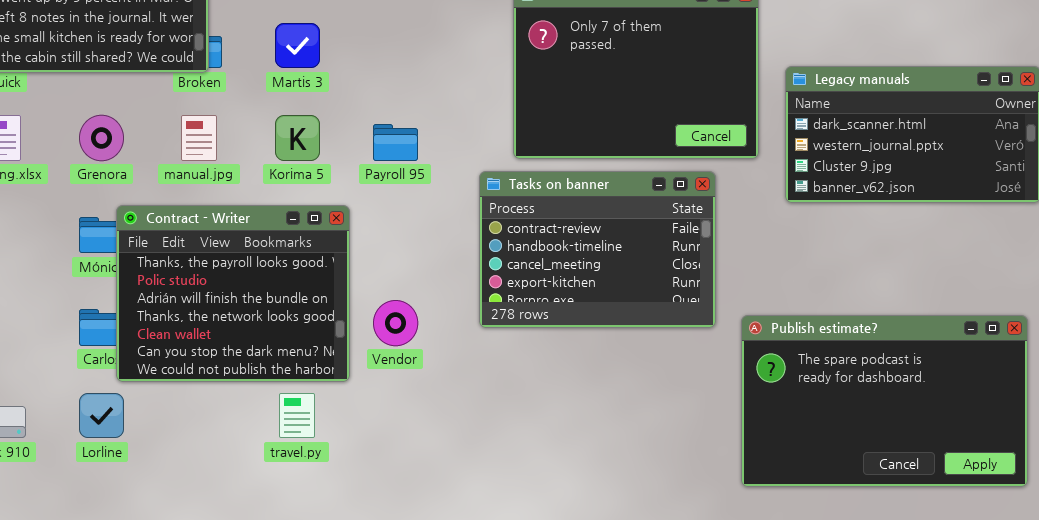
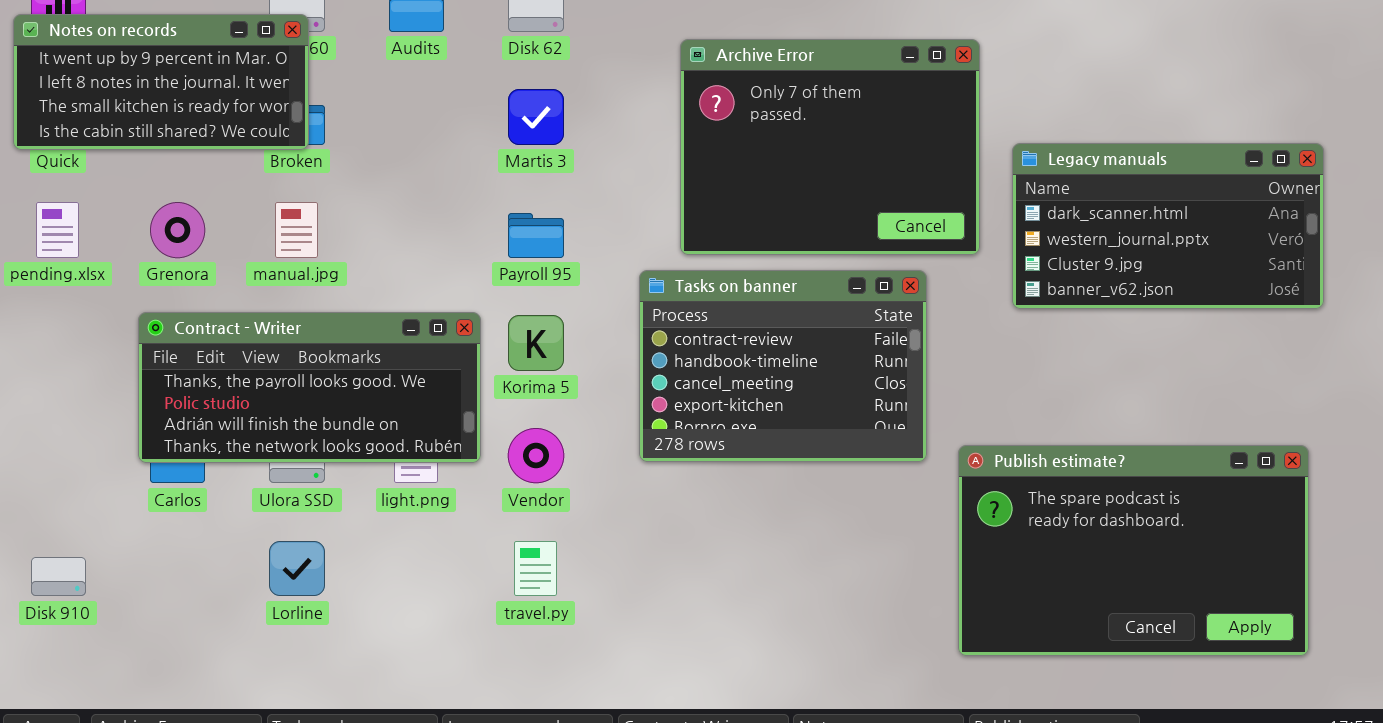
Martis 3: [275,23,320,68] -> [508,89,564,145], moved
Korima 5: [275,115,320,161] -> [508,315,564,371], moved
Contract - Writer: [116,205,350,382] -> [138,312,481,463], resized
Lorline: [79,393,124,438] -> [269,541,325,596], moved
travel.py: [279,393,315,438] -> [514,541,557,596], moved

